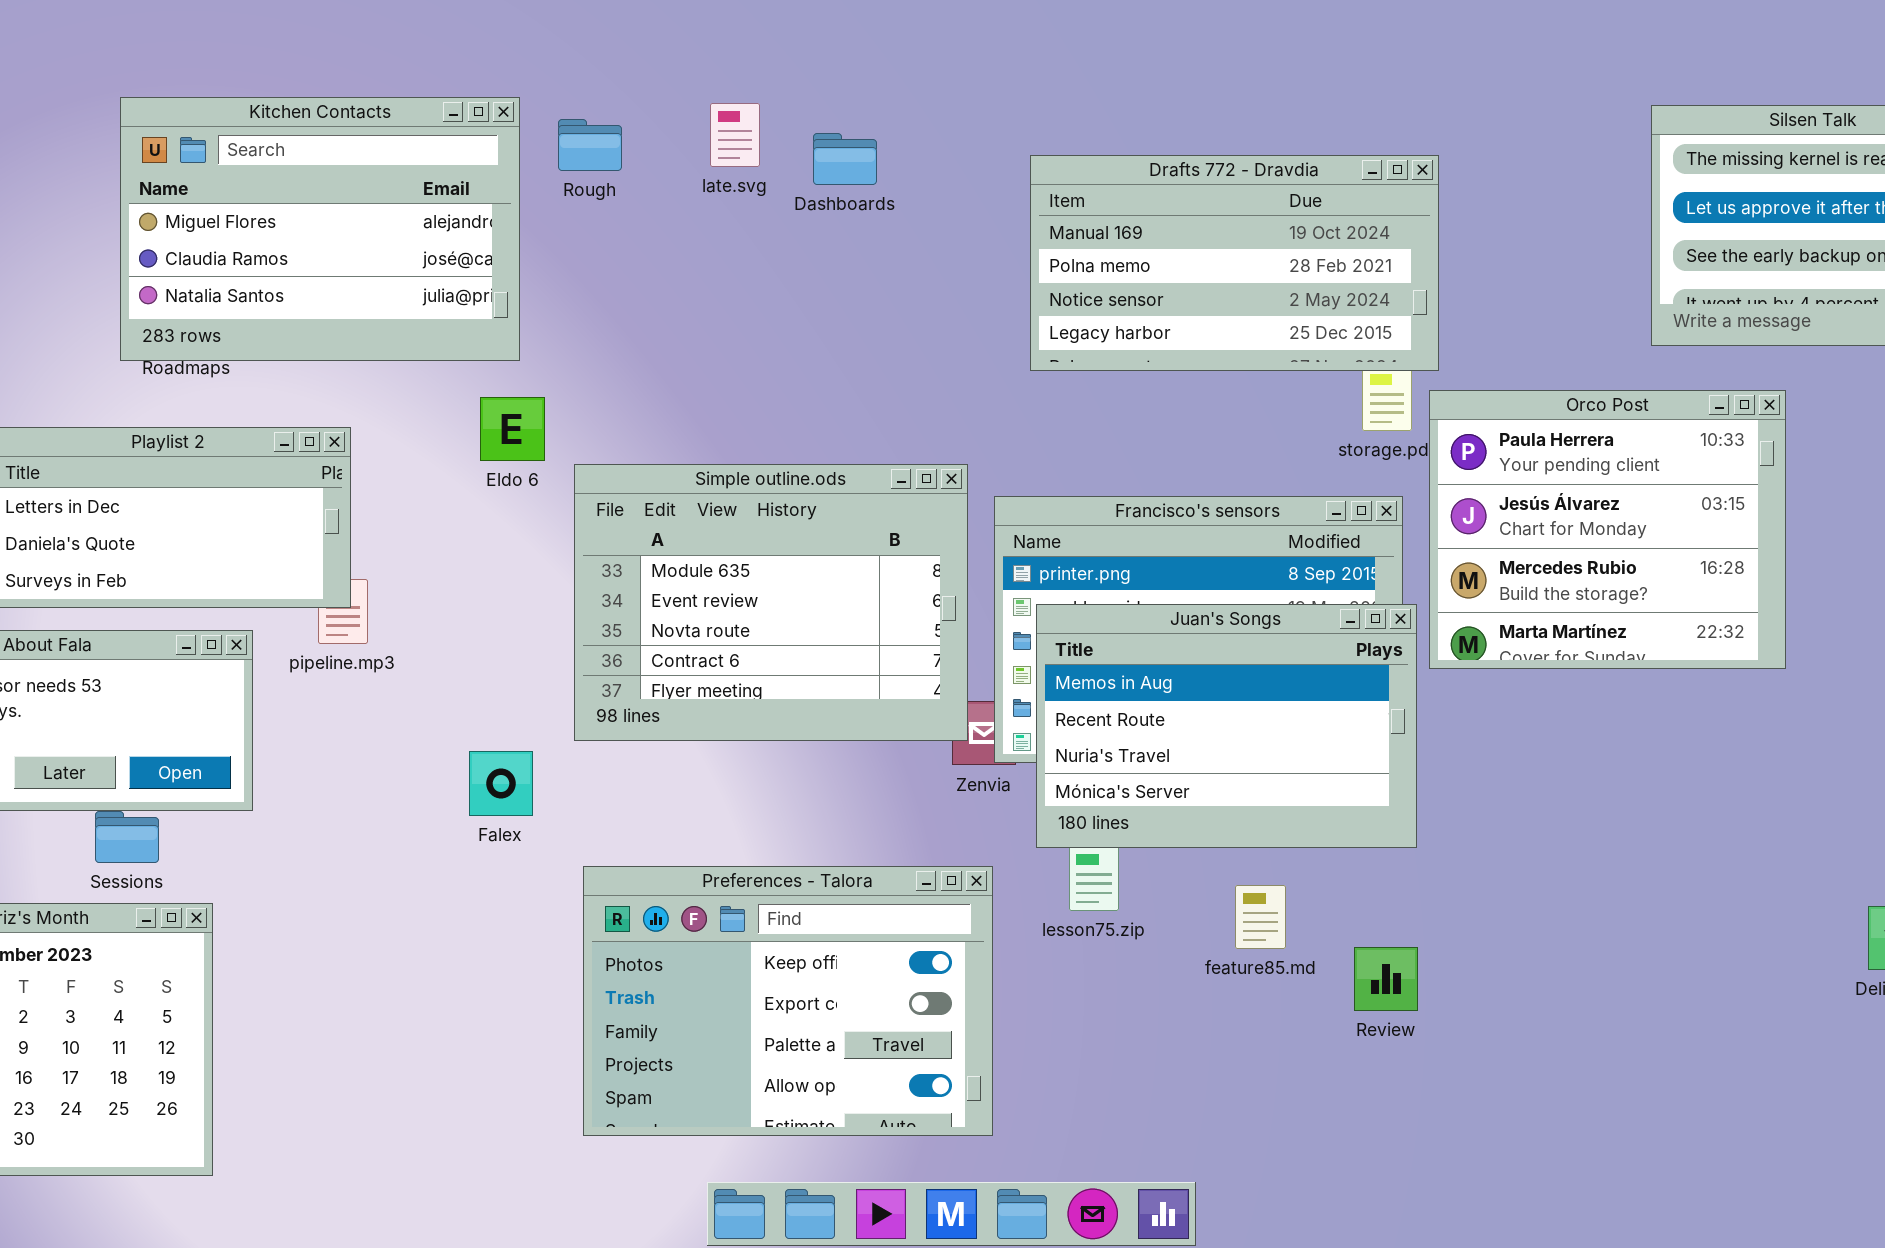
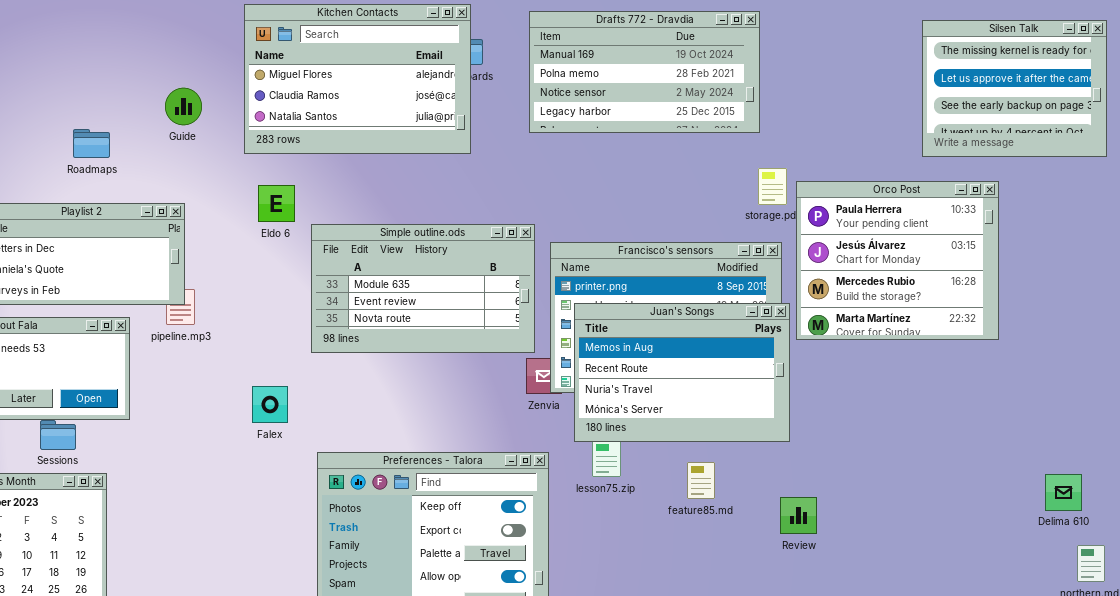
Kitchen Contacts: [120,97,520,361] -> [244,4,471,154], moved
Drafts 772 - Dravdia: [1030,155,1439,371] -> [529,11,760,133], moved
Simple outline.ods: [574,464,968,741] -> [311,224,535,353], resized
Review: [1354,947,1418,1011] -> [780,497,817,534], moved

